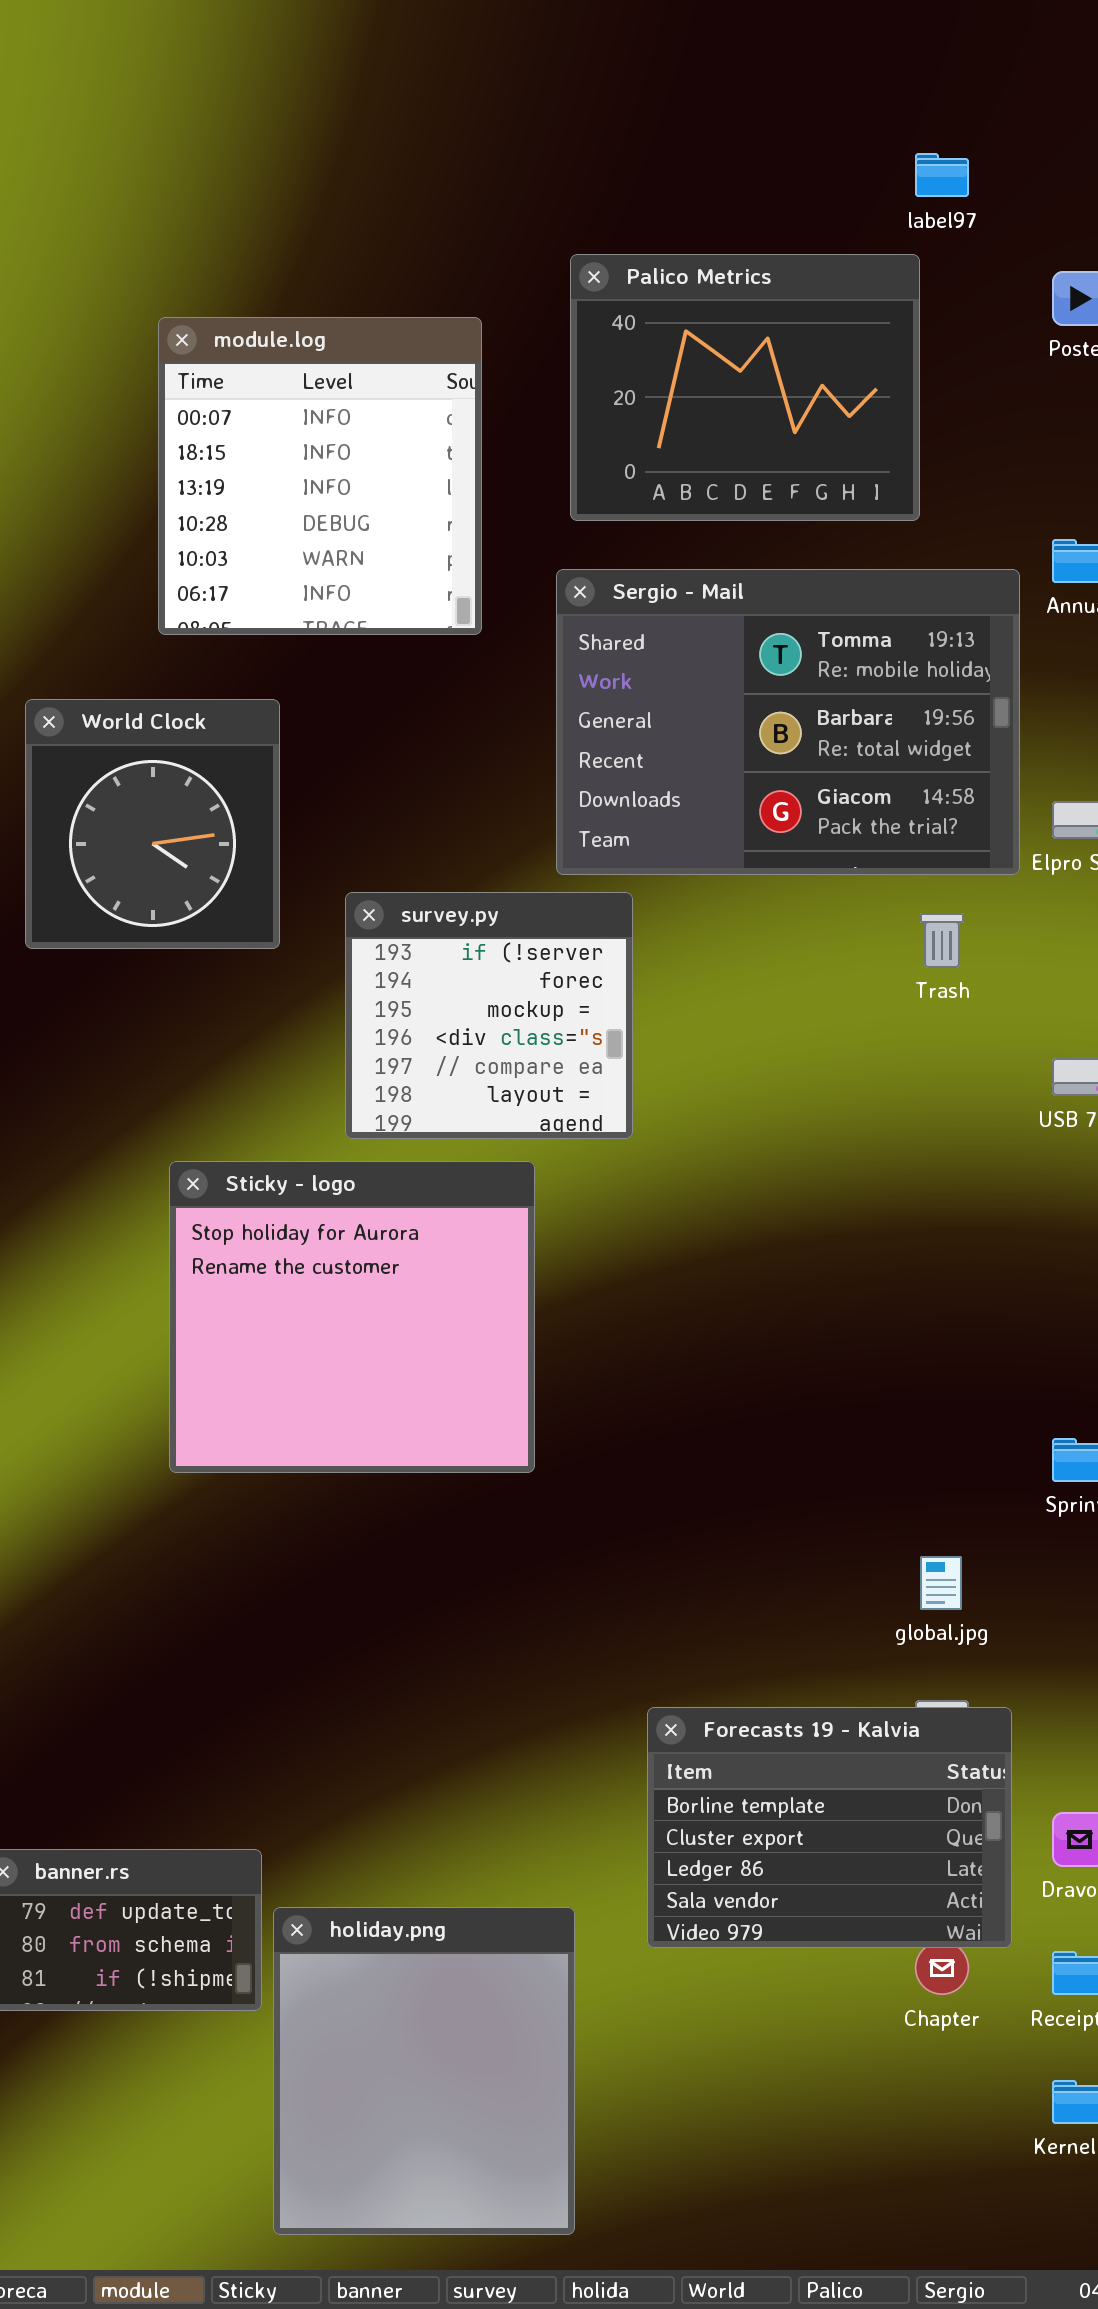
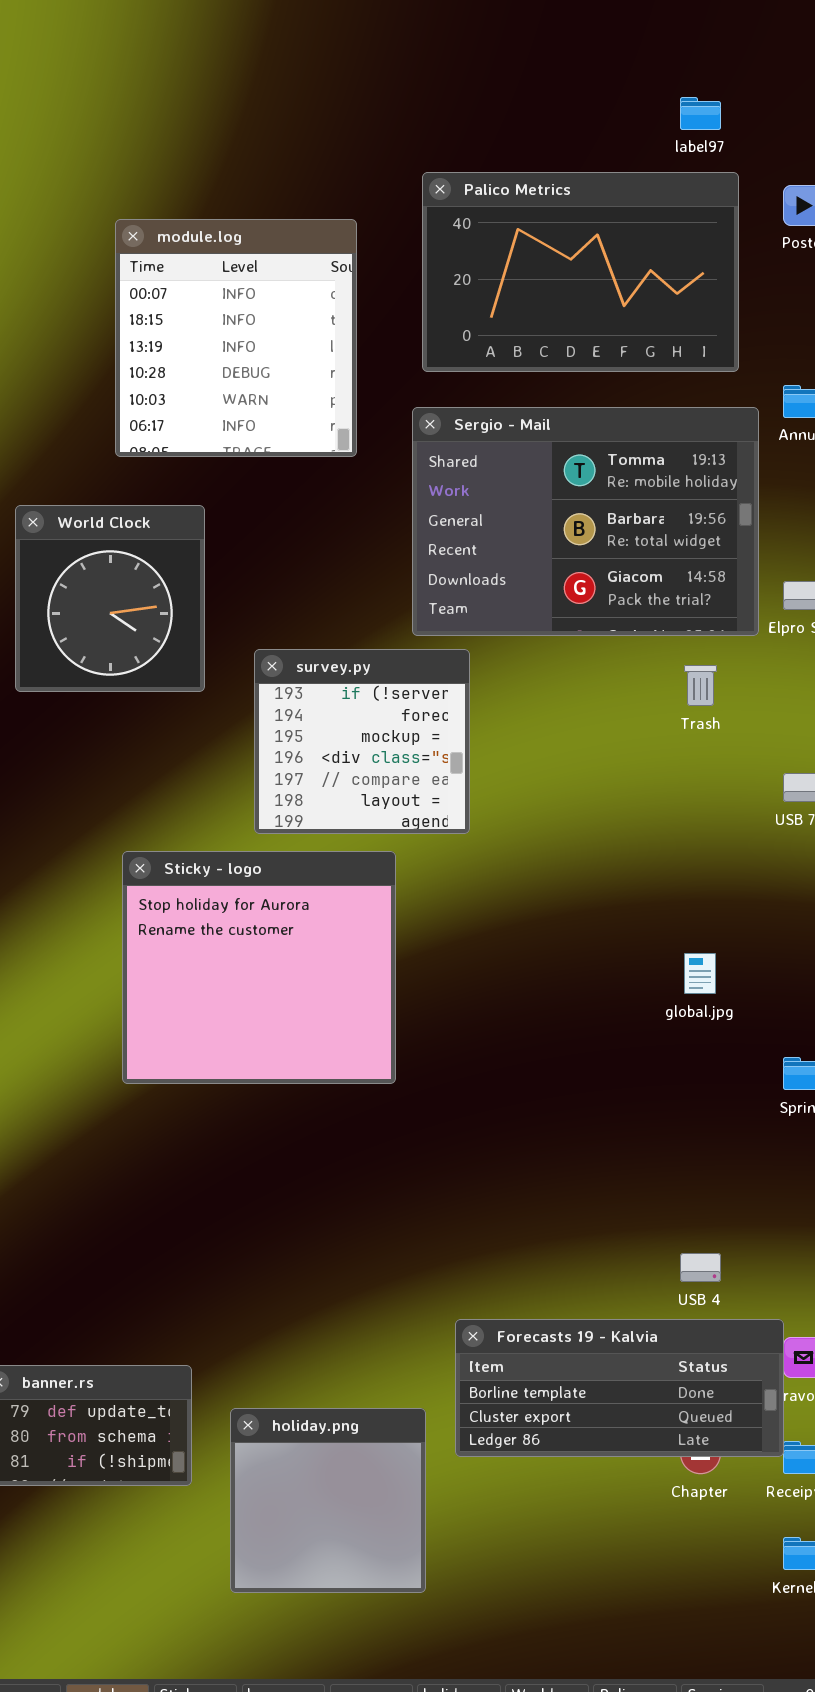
Palico Metrics: [570,254,920,521] -> [422,172,739,372], resized
global.jpg: [920,1556,962,1610] -> [684,953,716,994], moved
Forecasts 19 - Kalvia: [647,1707,1012,1948] -> [455,1319,784,1457], moved, resized
holiday.png: [273,1907,575,2235] -> [230,1408,426,1593], resized

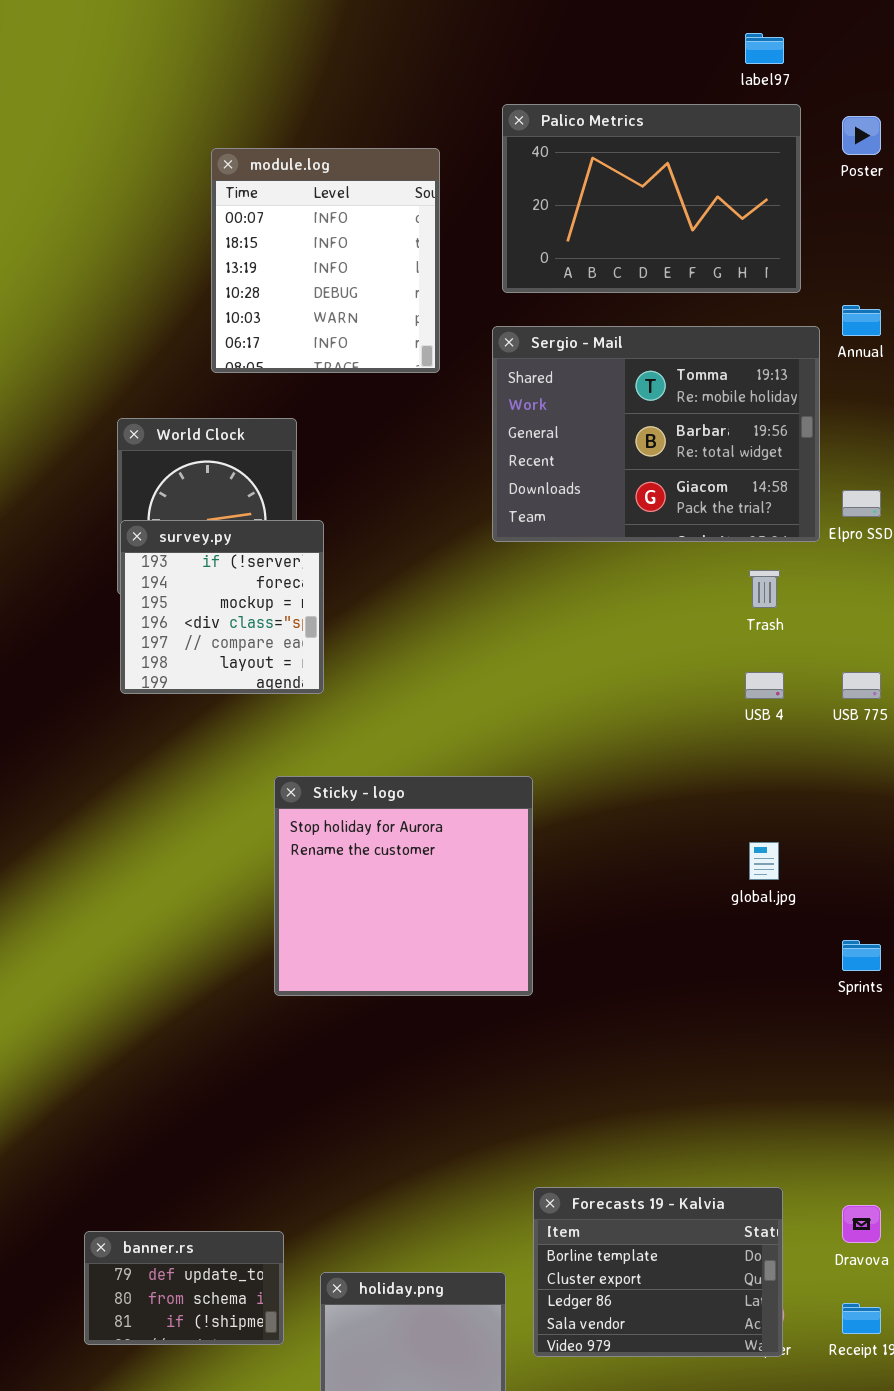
survey.py: [254,649,470,834] -> [120,520,324,694], moved
Sticky - logo: [122,851,396,1084] -> [274,776,533,996], moved
USB 4: [680,1253,721,1282] -> [745,672,784,699], moved
Forecasts 19 - Kalvia: [455,1319,784,1457] -> [533,1187,783,1357], resized

